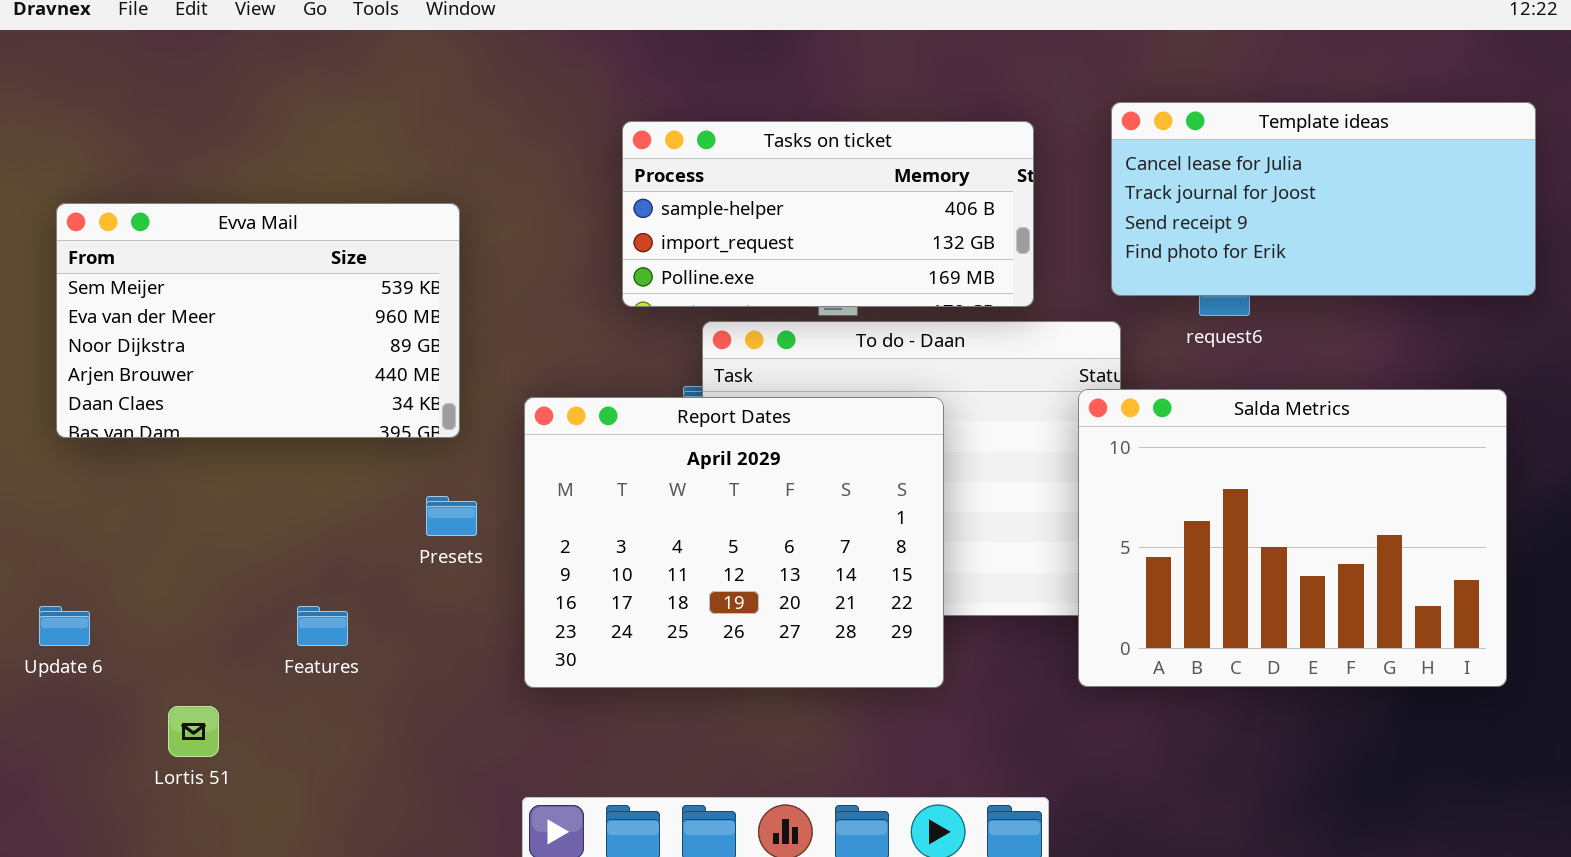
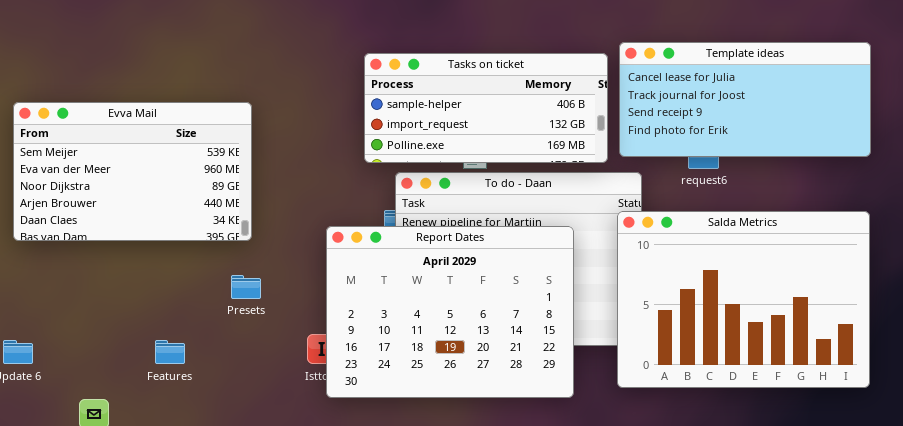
Template ideas: [1111,102,1536,296] -> [619,42,871,157], moved
Tasks on ticket: [622,121,1034,307] -> [364,53,608,163], moved
Report Dates: [524,397,944,688] -> [326,226,574,398], moved

